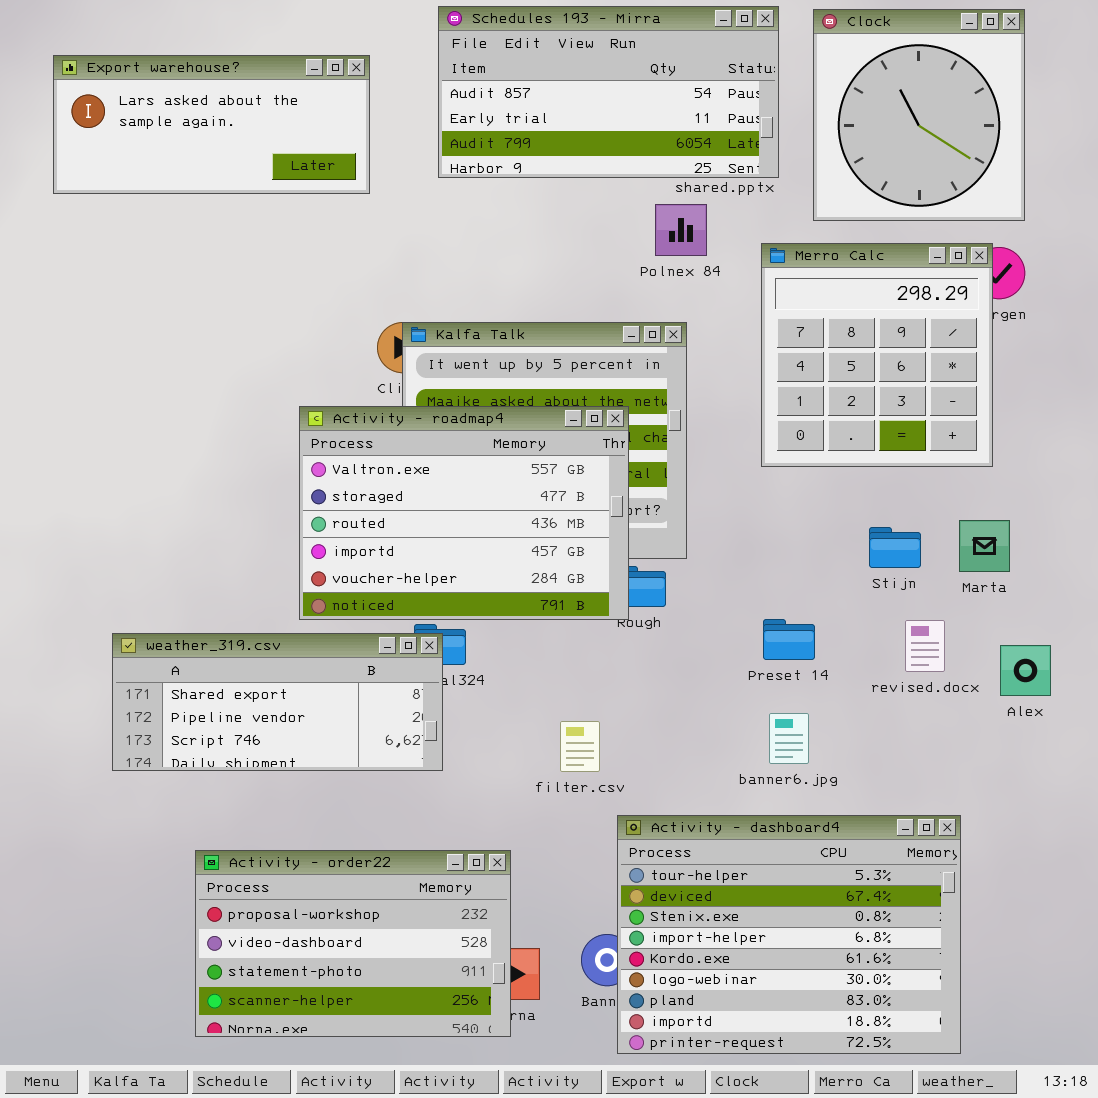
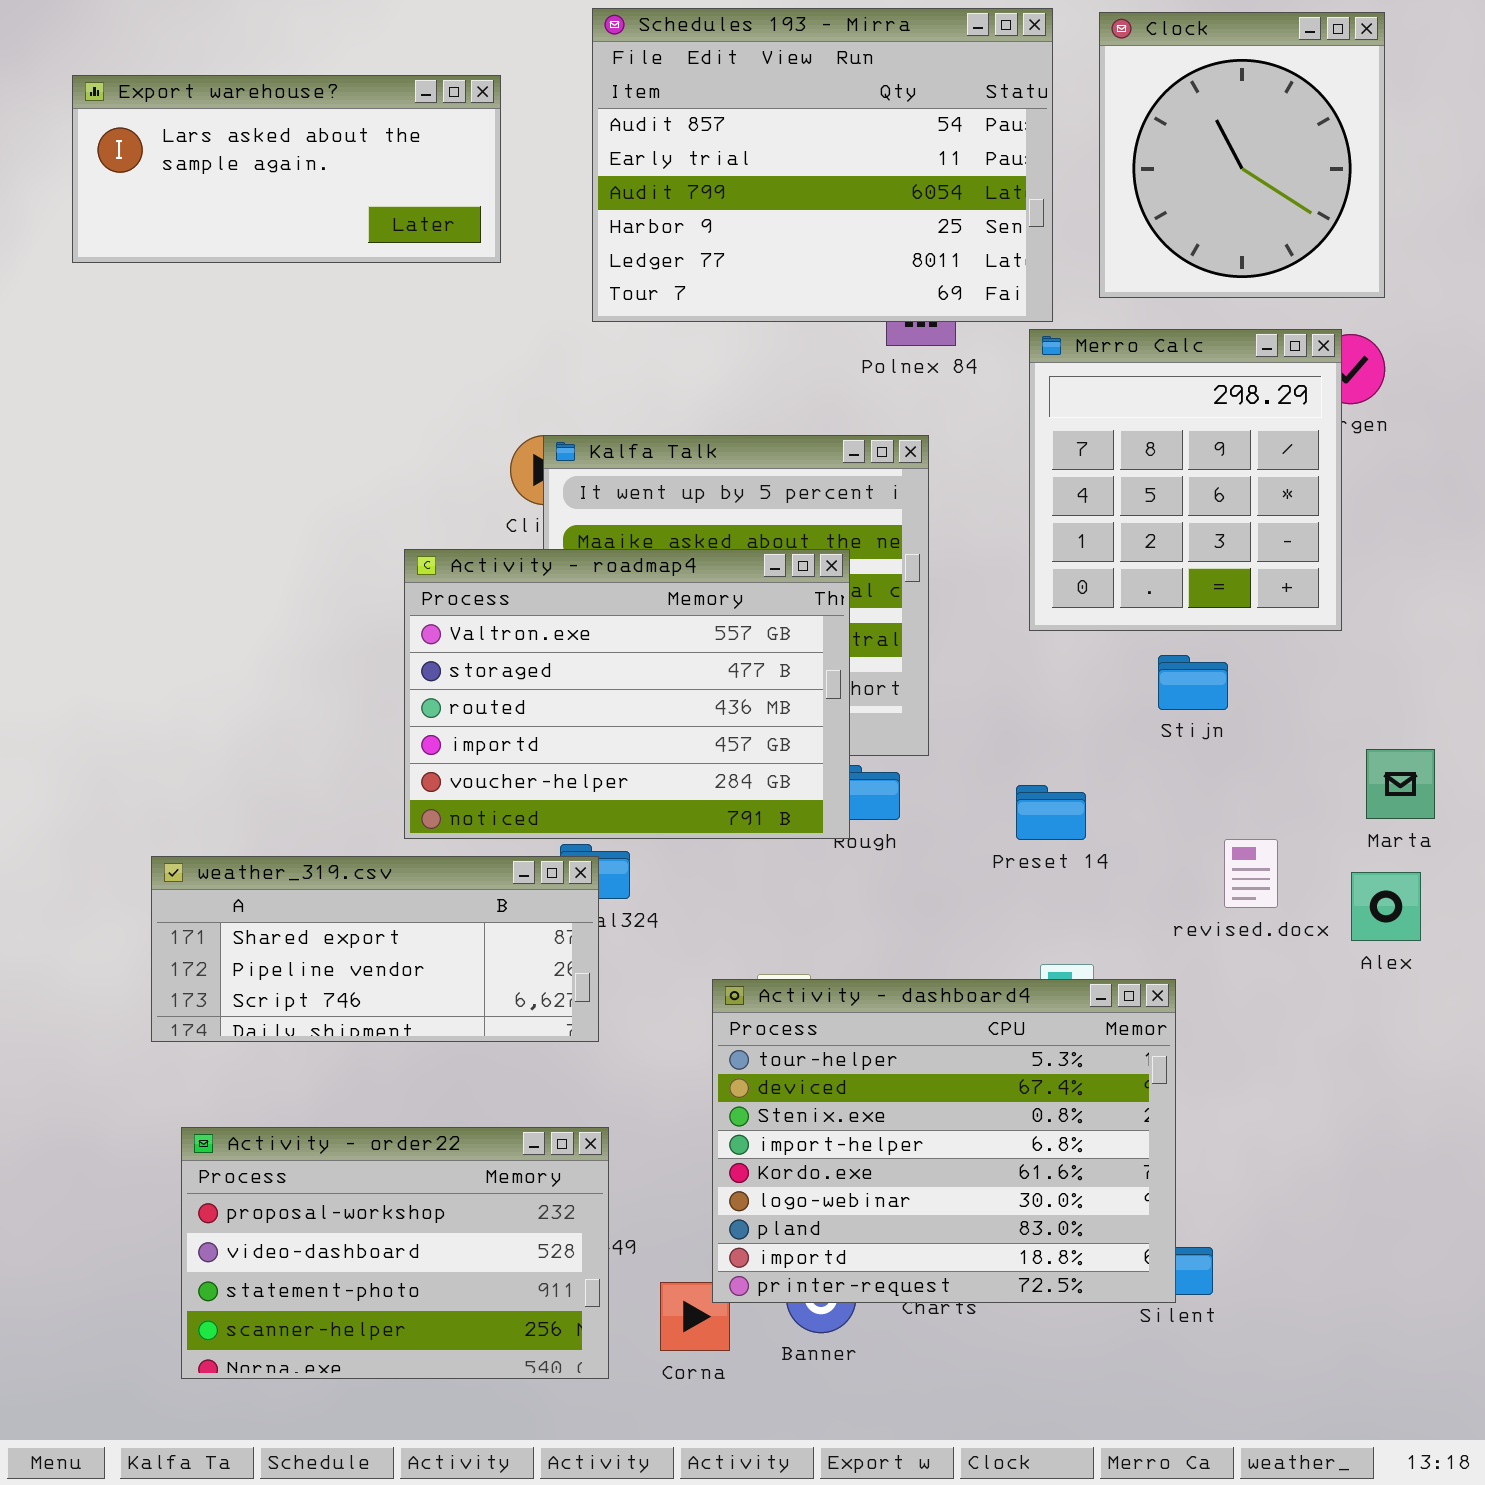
Schedules 193 - Mirra: [438,6,779,178] -> [592,8,1053,322], resized
Marta: [959,520,1010,572] -> [1366,749,1435,819], moved
Stijn: [869,527,921,568] -> [1158,655,1228,710], moved
Preset 14: [763,619,815,660] -> [1016,785,1086,840], moved
Activity - dashboard4: [617,815,961,1054] -> [712,979,1176,1303], moved
Activity - order22: [195,850,511,1037] -> [181,1127,609,1379], moved

